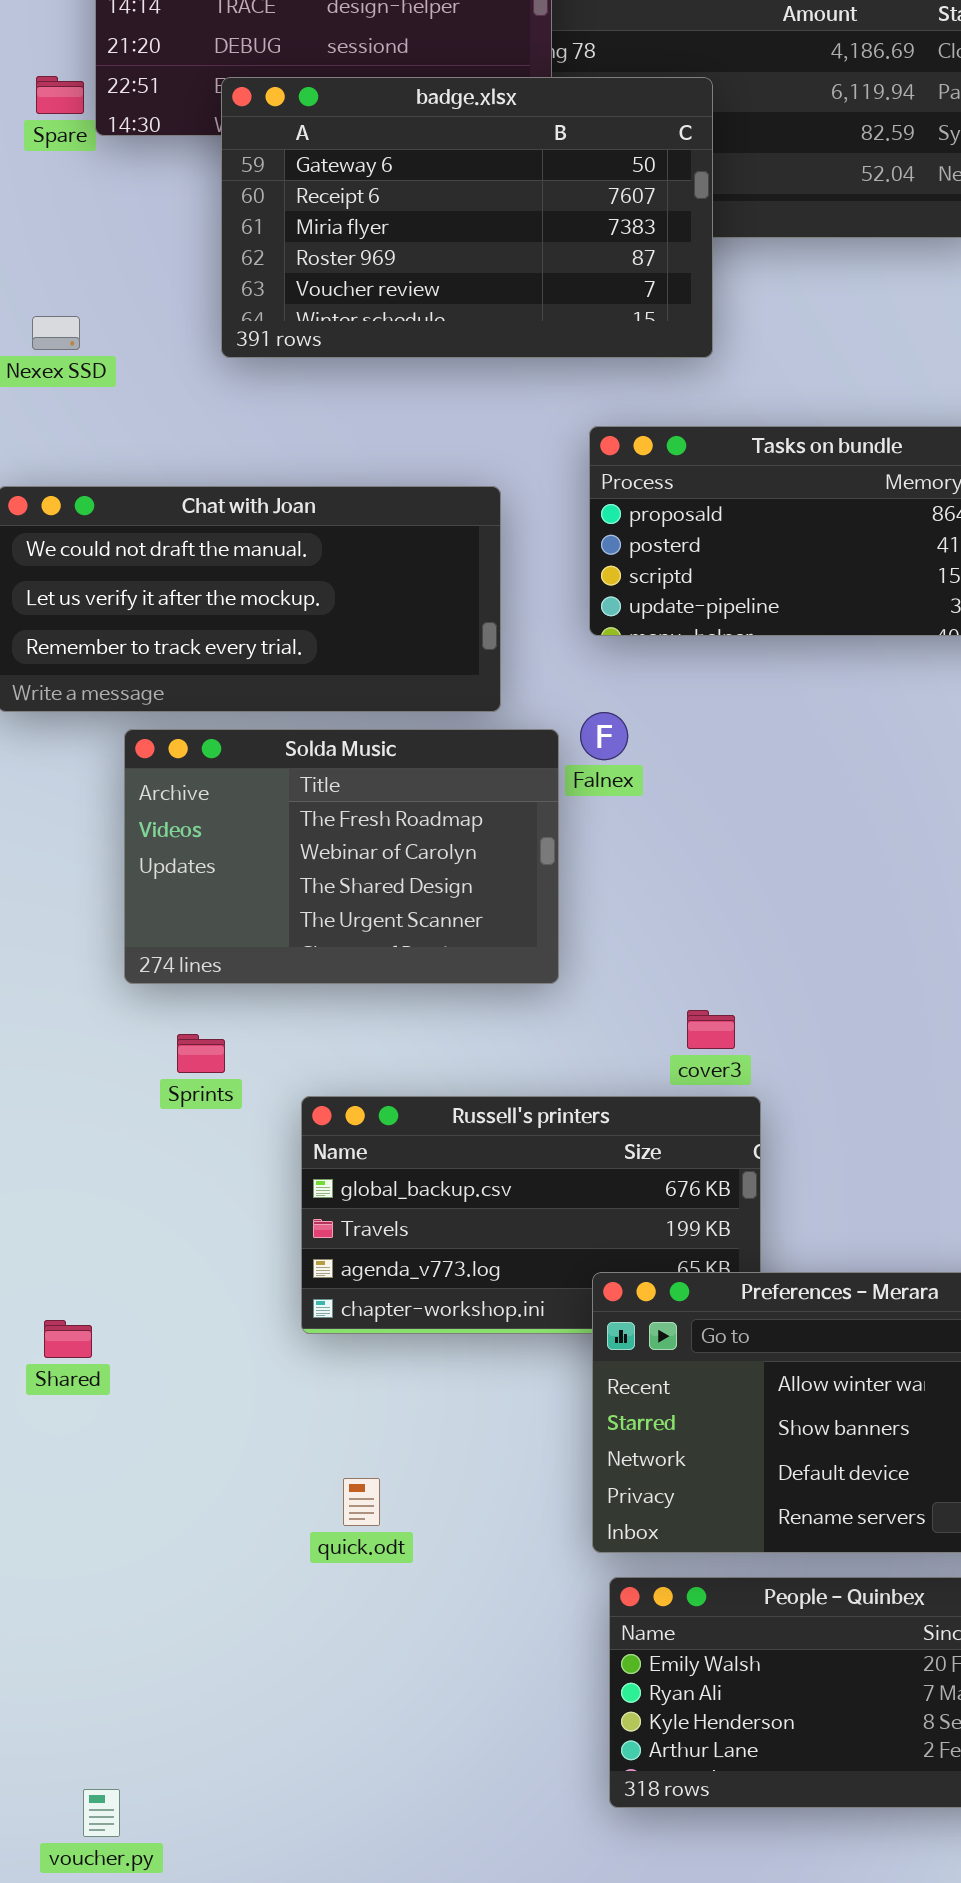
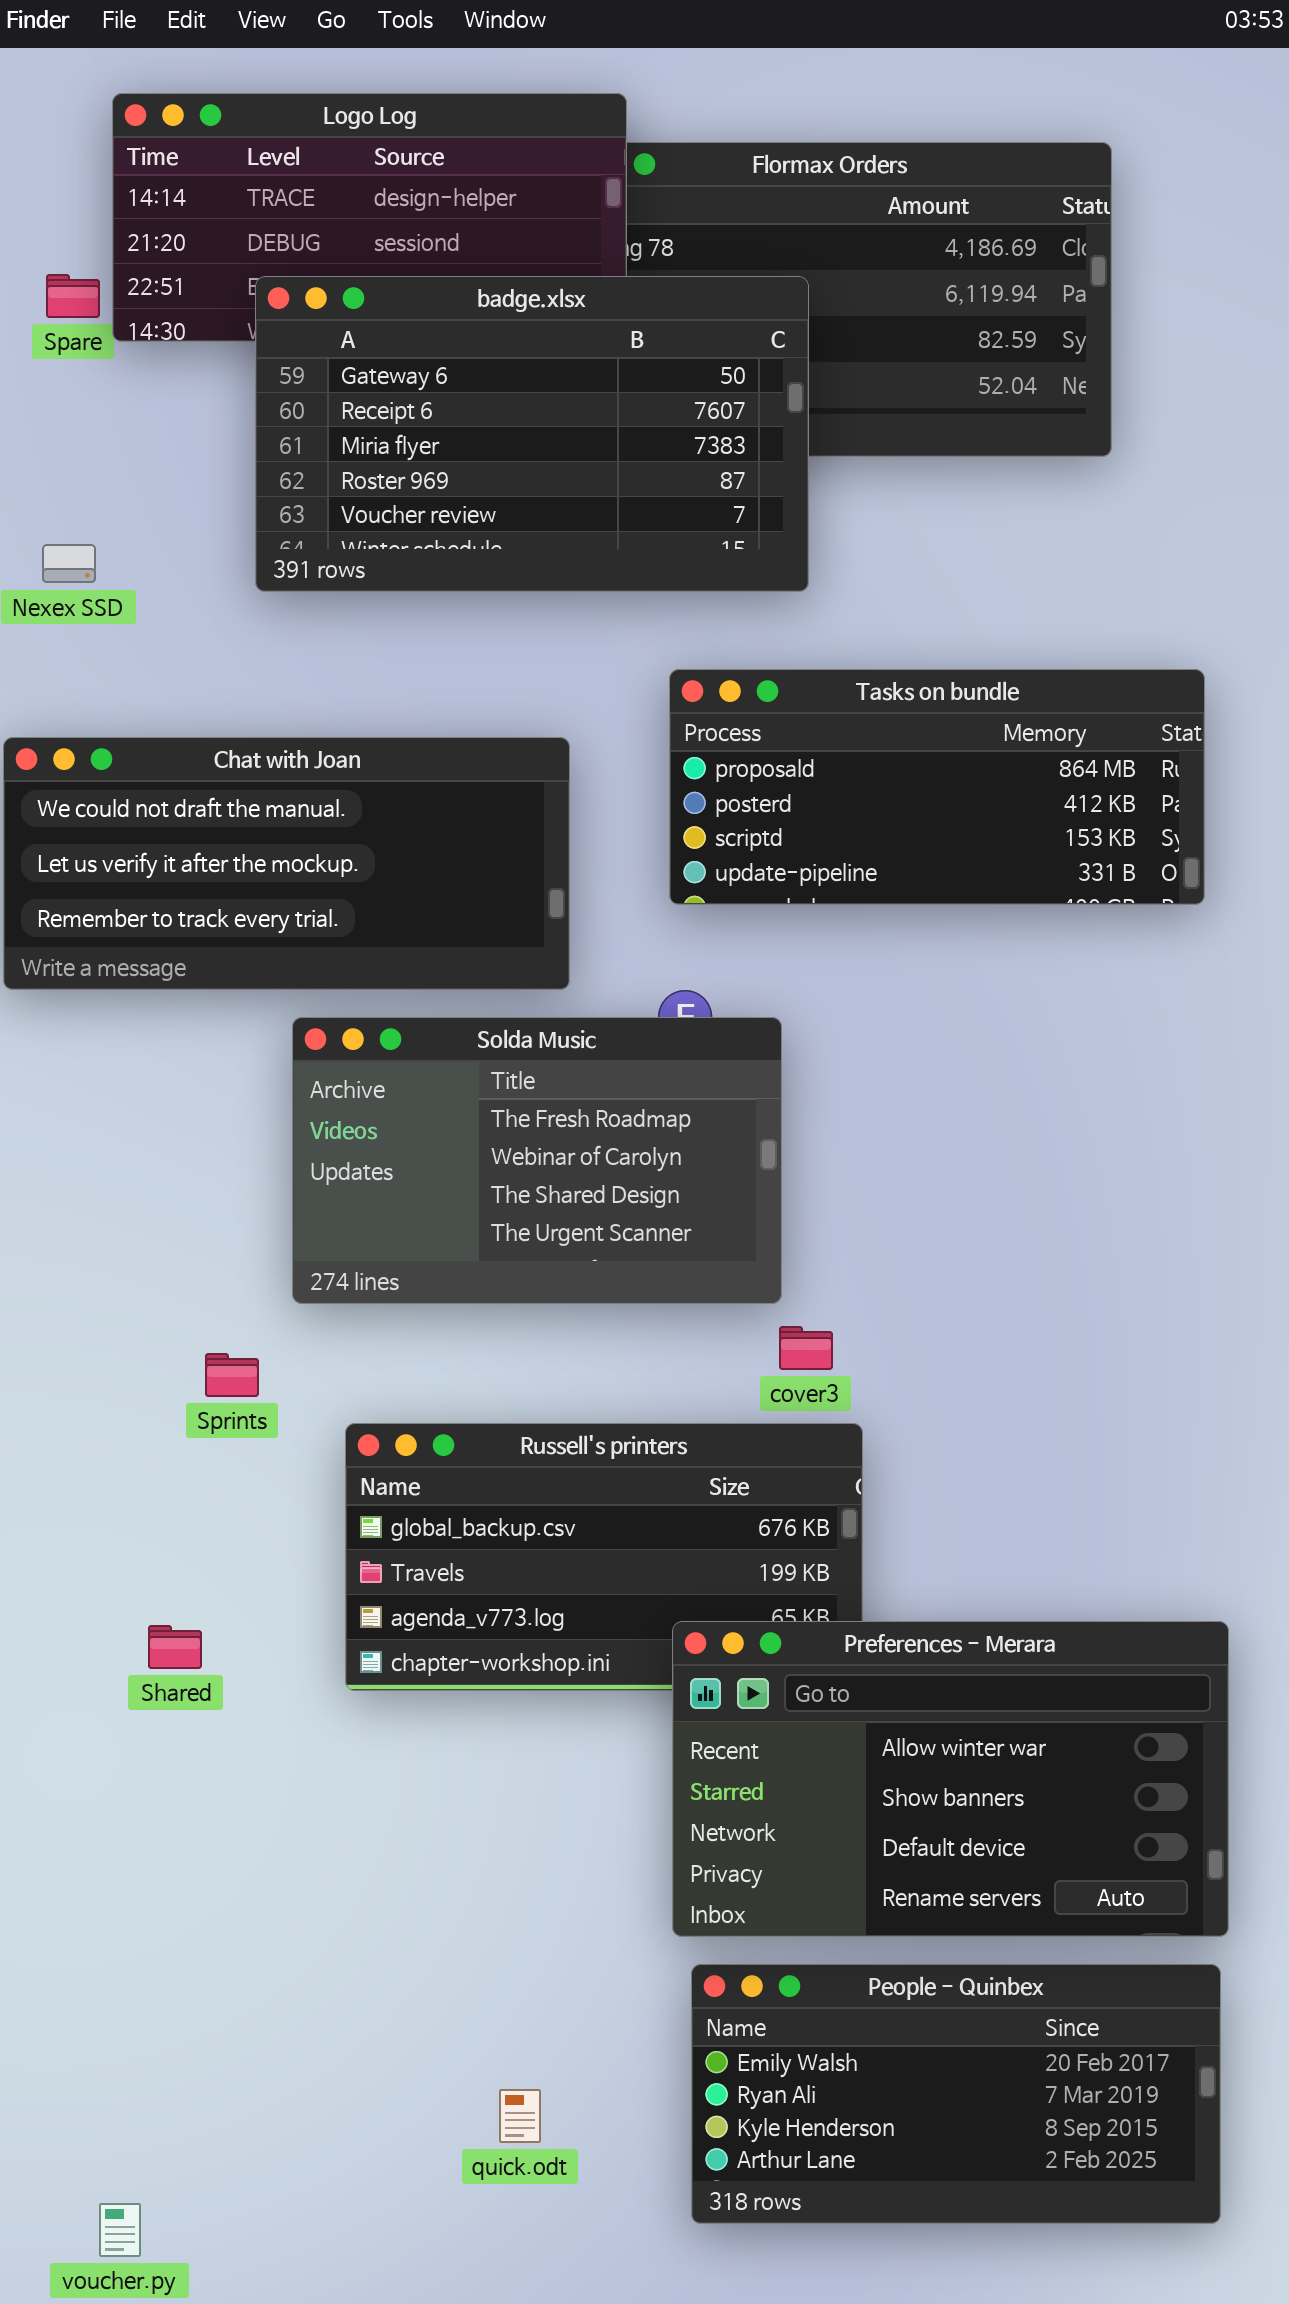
Solda Music: [124,729,559,984] -> [292,1017,782,1304], moved
Shared: [44,1320,92,1358] -> [148,1625,202,1669], moved
quick.odt: [343,1478,380,1526] -> [499,2089,541,2143], moved

